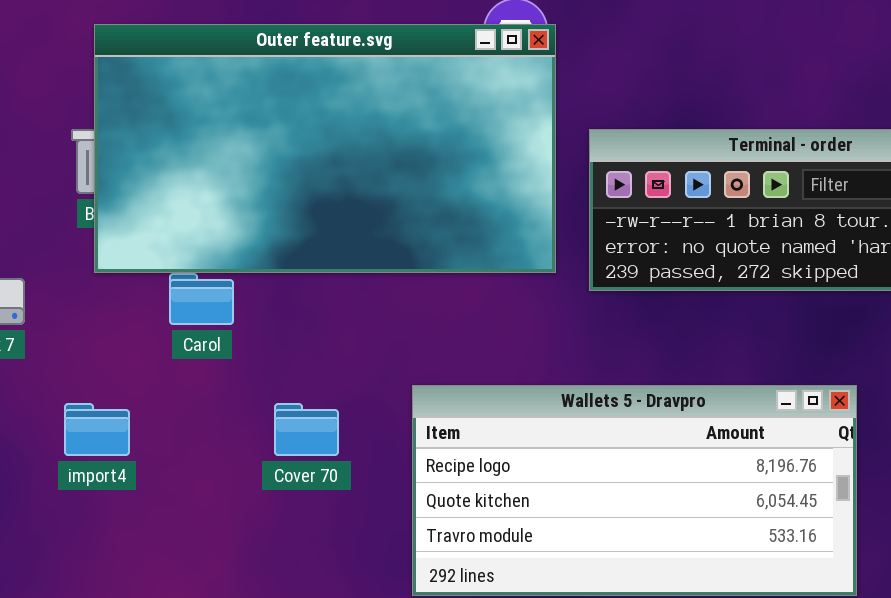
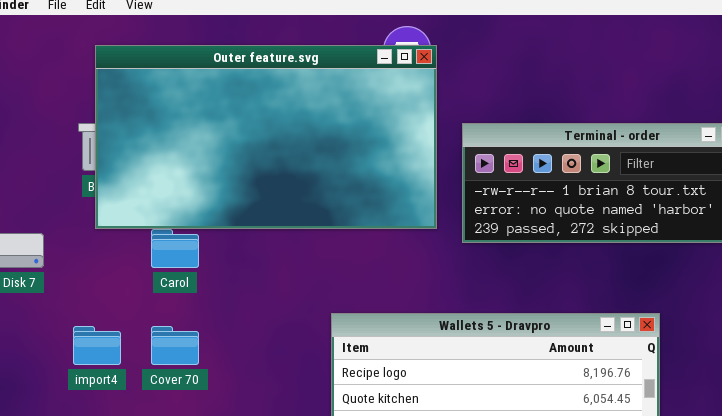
Cover 70: [274,403,339,456] -> [151,326,199,365], moved

